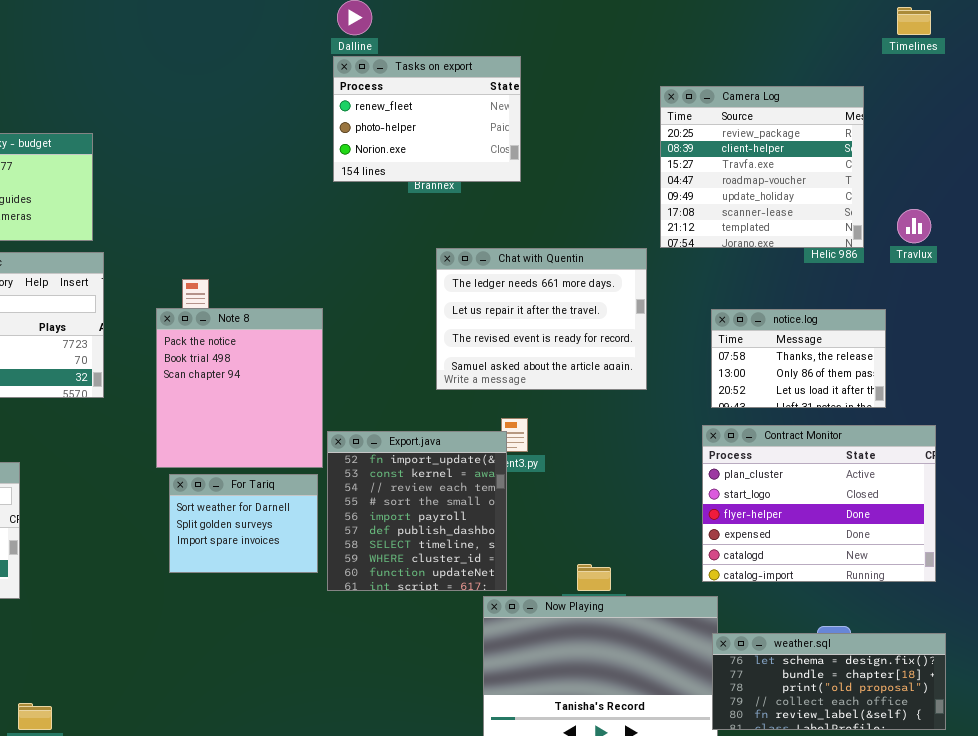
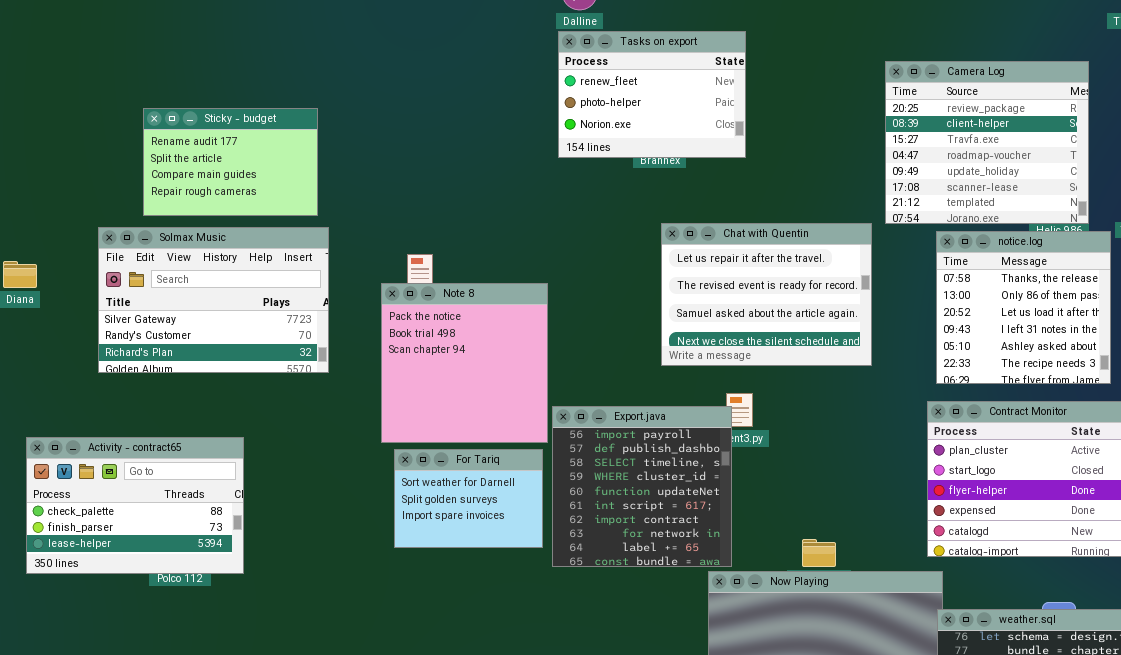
Chat with Quentin: [436,248,647,390] -> [661,223,872,366], scrolled down 1 row
notice.log: [711,309,886,408] -> [936,231,1111,384], resized
Export.java: [327,431,507,591] -> [552,406,732,567], scrolled down 4 rows

